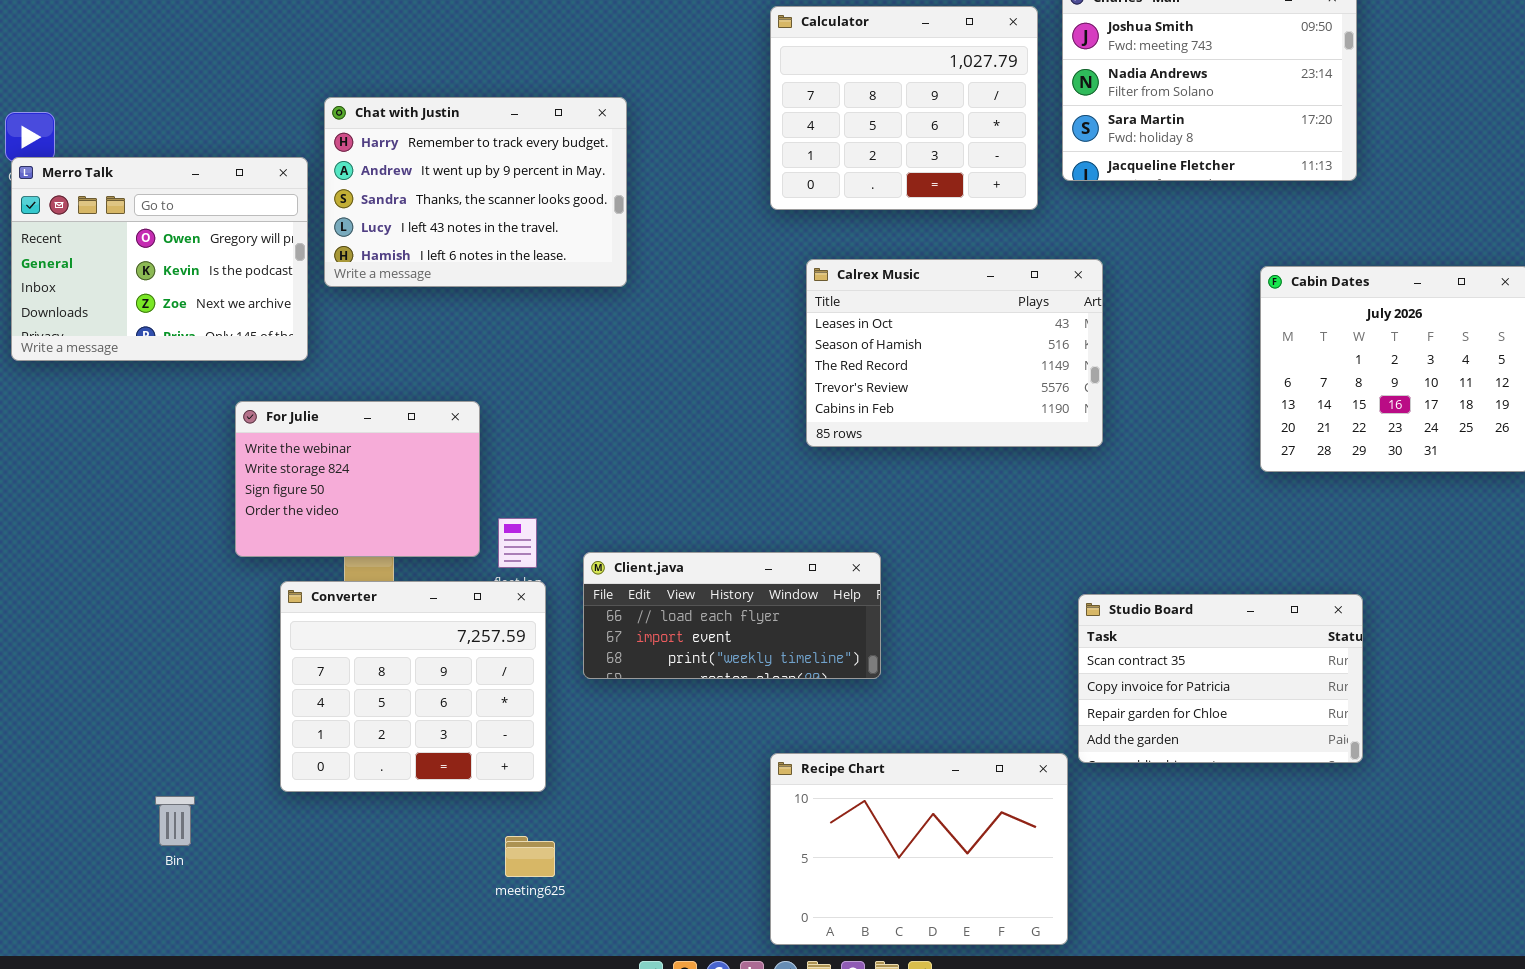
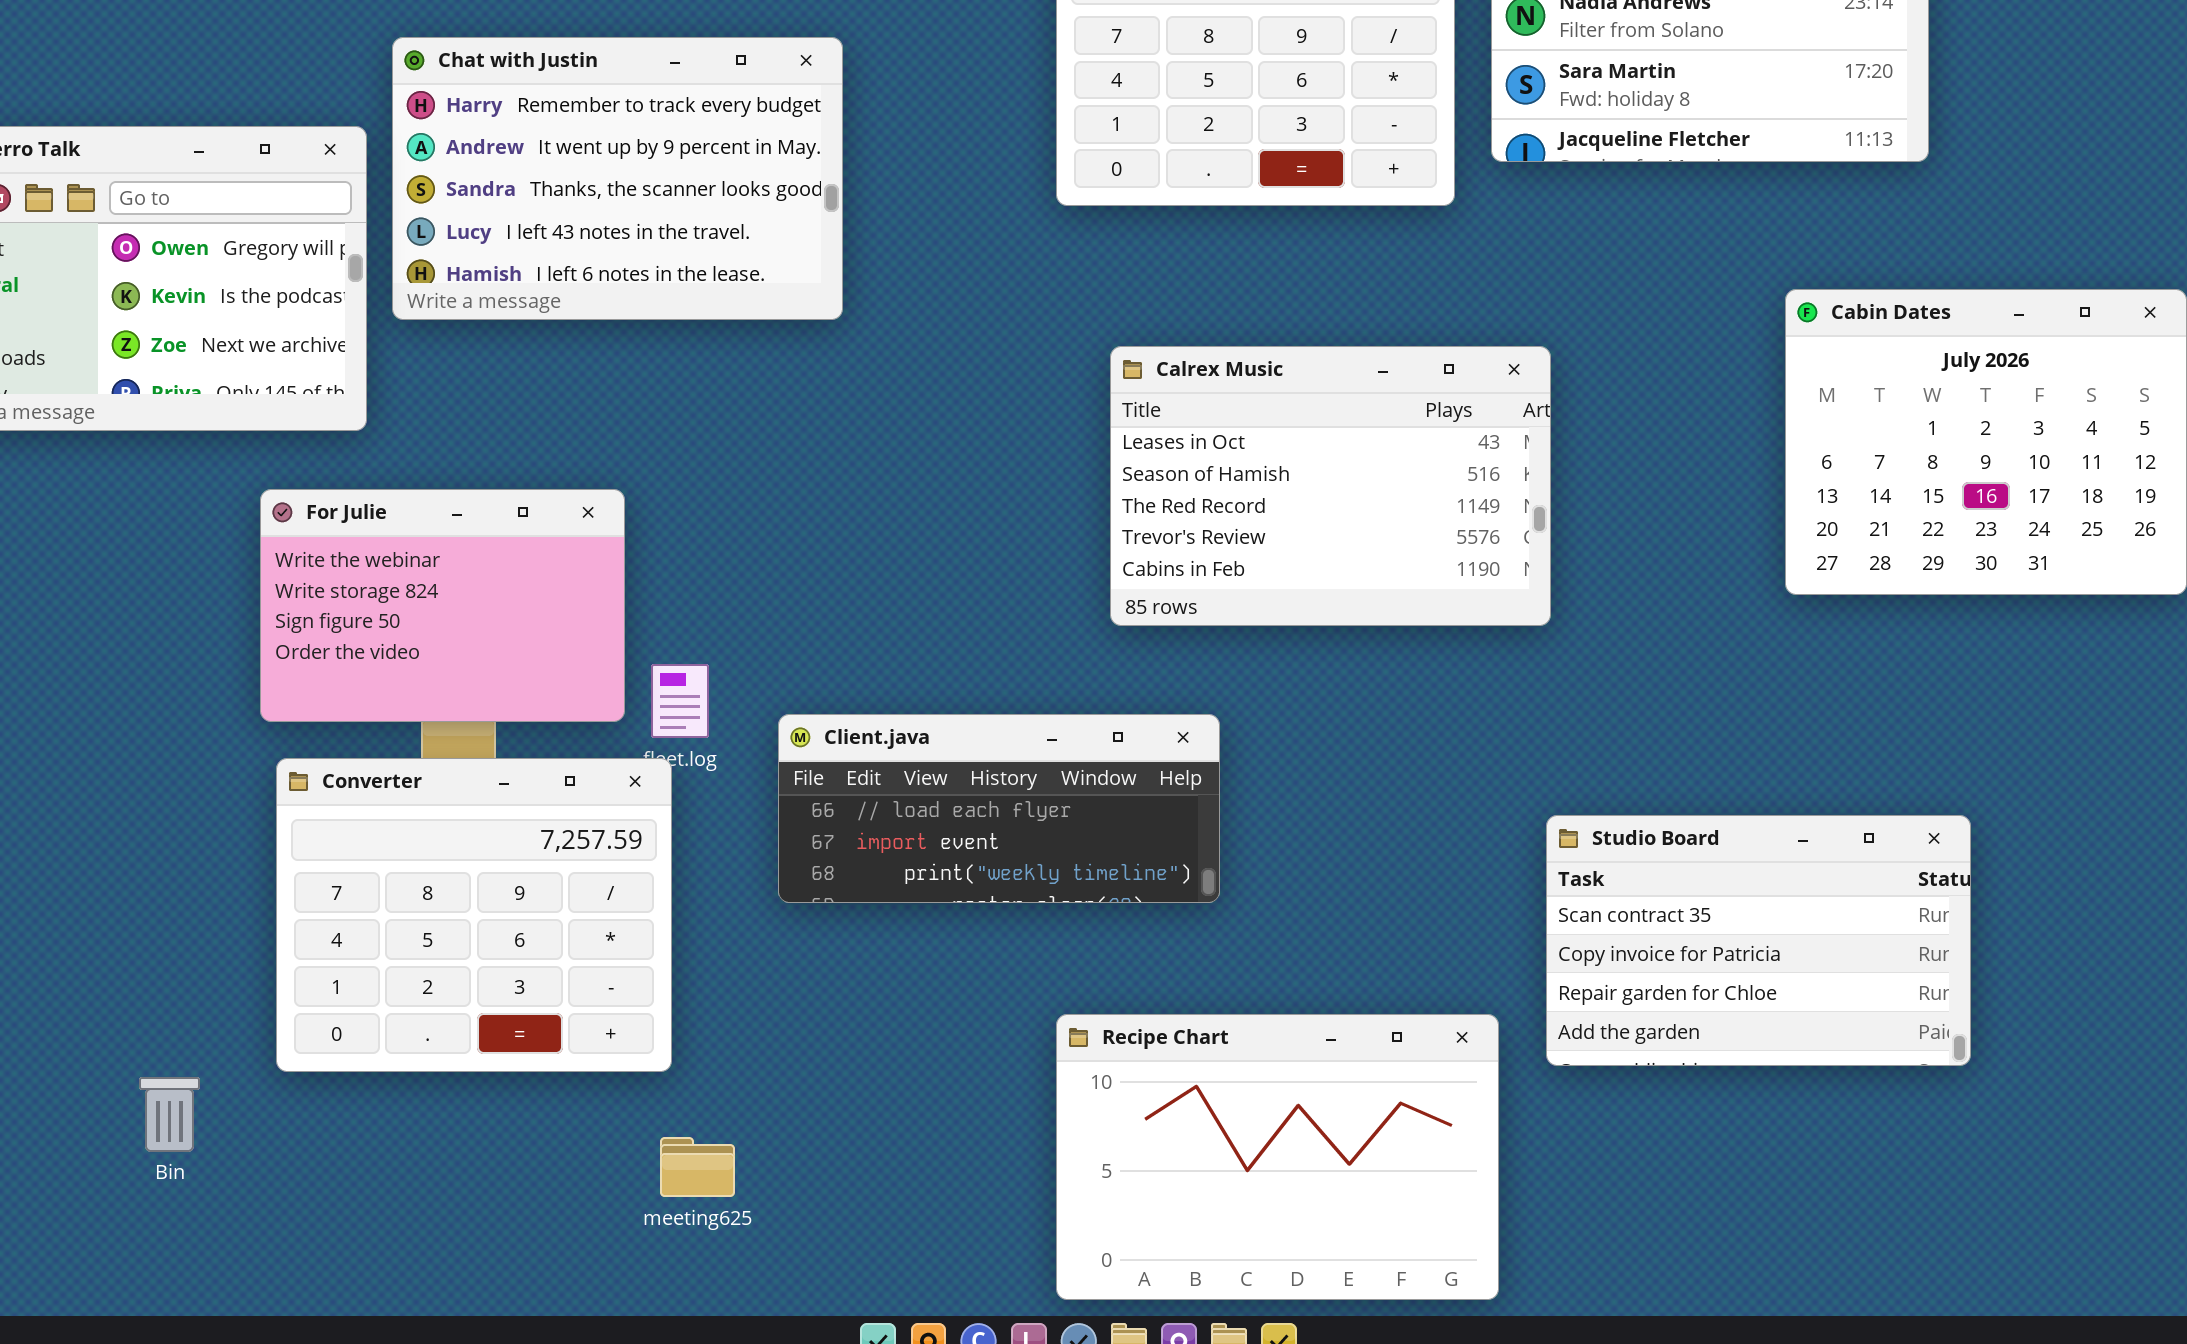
Calrex Music: [806,259,1103,447] -> [1110,346,1551,626], moved
Converter: [280,581,546,792] -> [276,758,672,1072], moved
Studio Board: [1078,594,1363,763] -> [1546,815,1971,1066], moved

